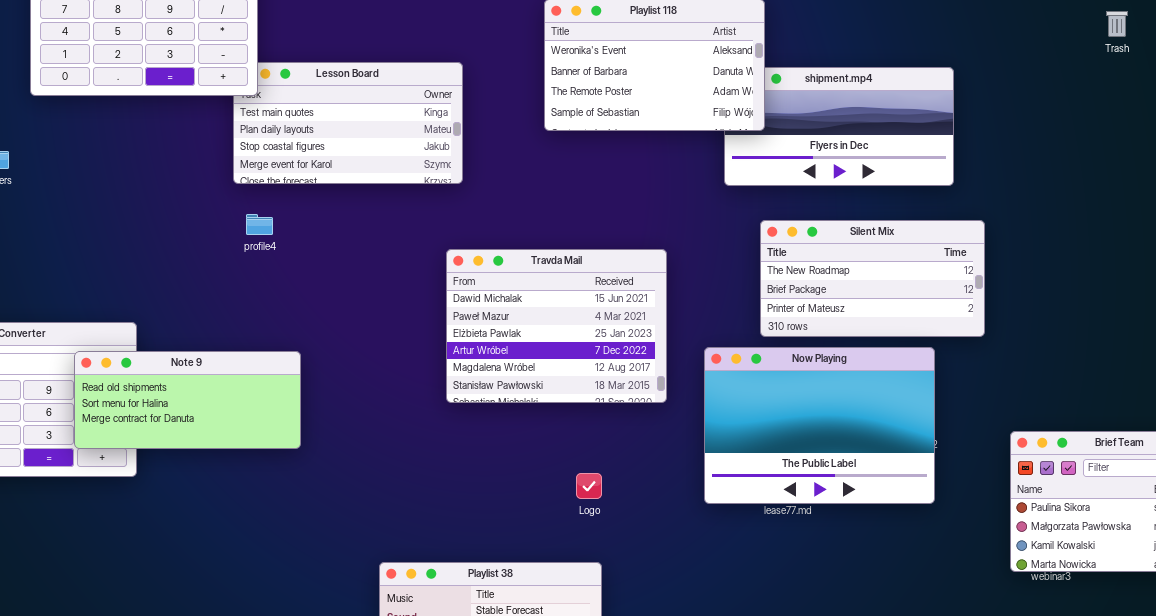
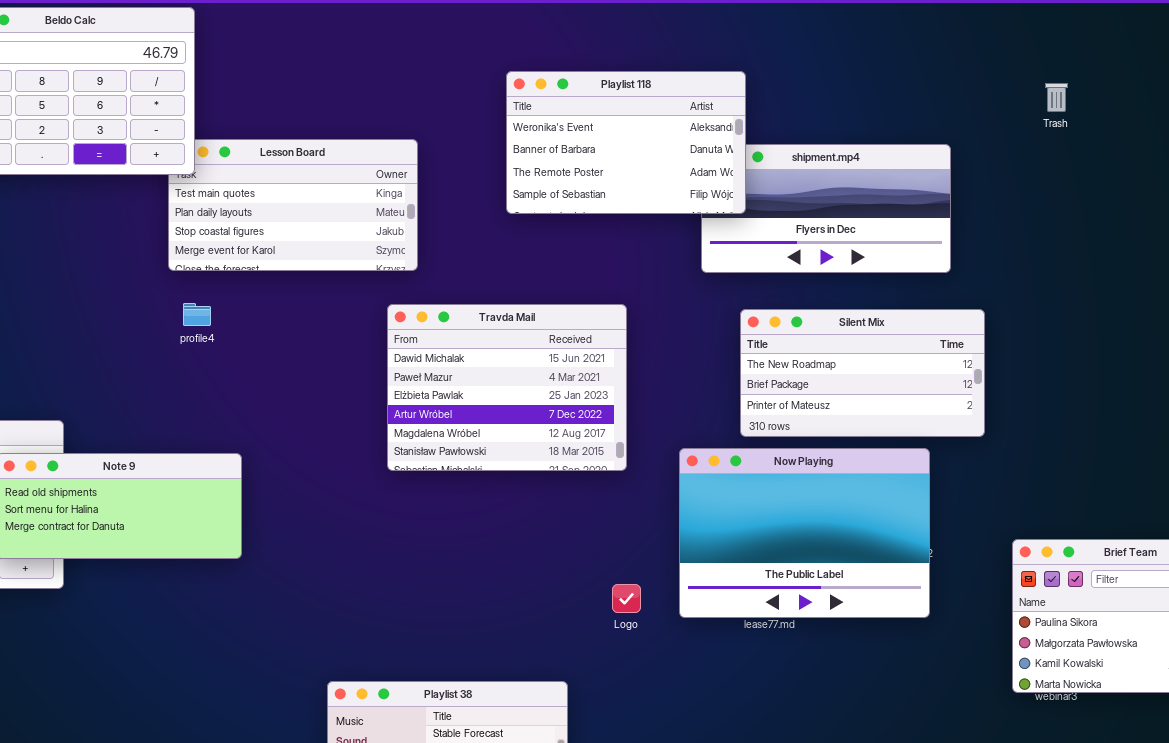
Trash: [1106,11,1128,37] -> [1045,83,1068,112], moved
Travda Mail: [446,249,667,403] -> [387,304,627,471], moved
Logo: [576,473,602,499] -> [612,584,641,613], moved

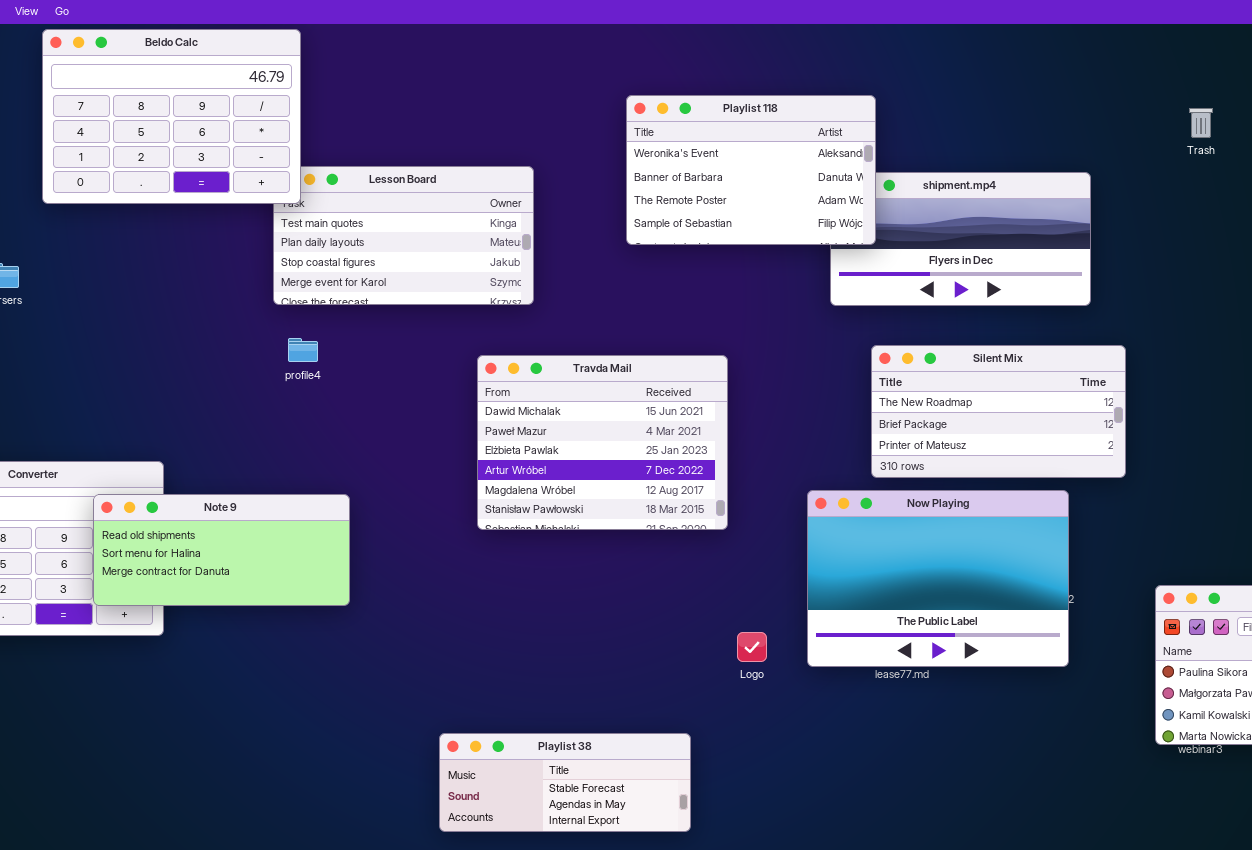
Travda Mail: [387,304,627,471] -> [477,355,728,530], moved

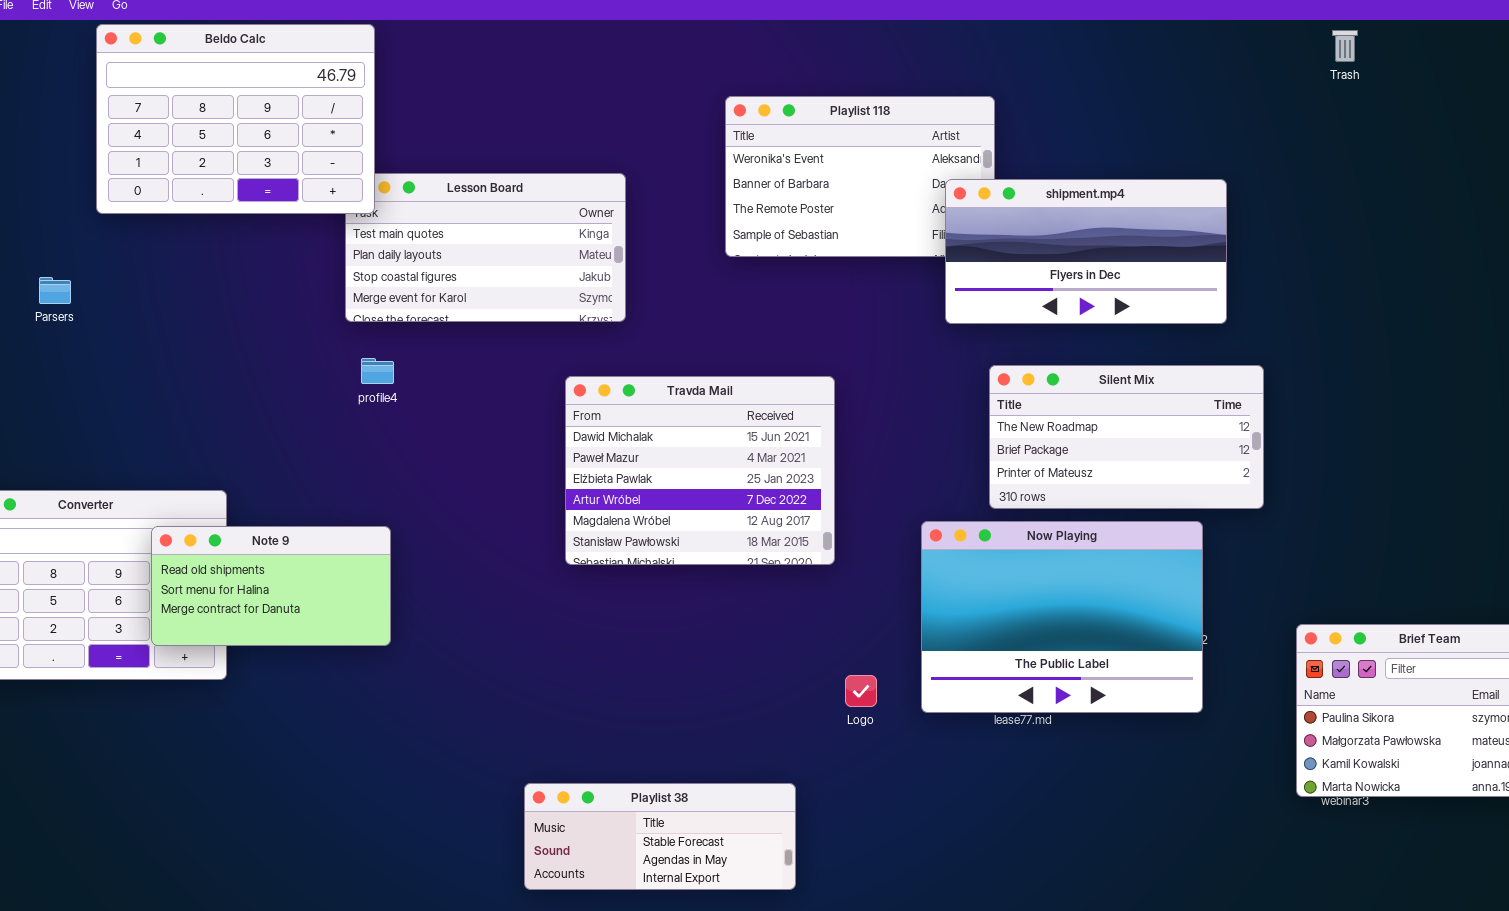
Trash: [1189,108,1213,138] -> [1332,30,1358,62], moved
shipment.mp4: [830,172,1091,306] -> [945,179,1227,324], raised
Note 9: [93,494,350,606] -> [151,526,391,646], resized

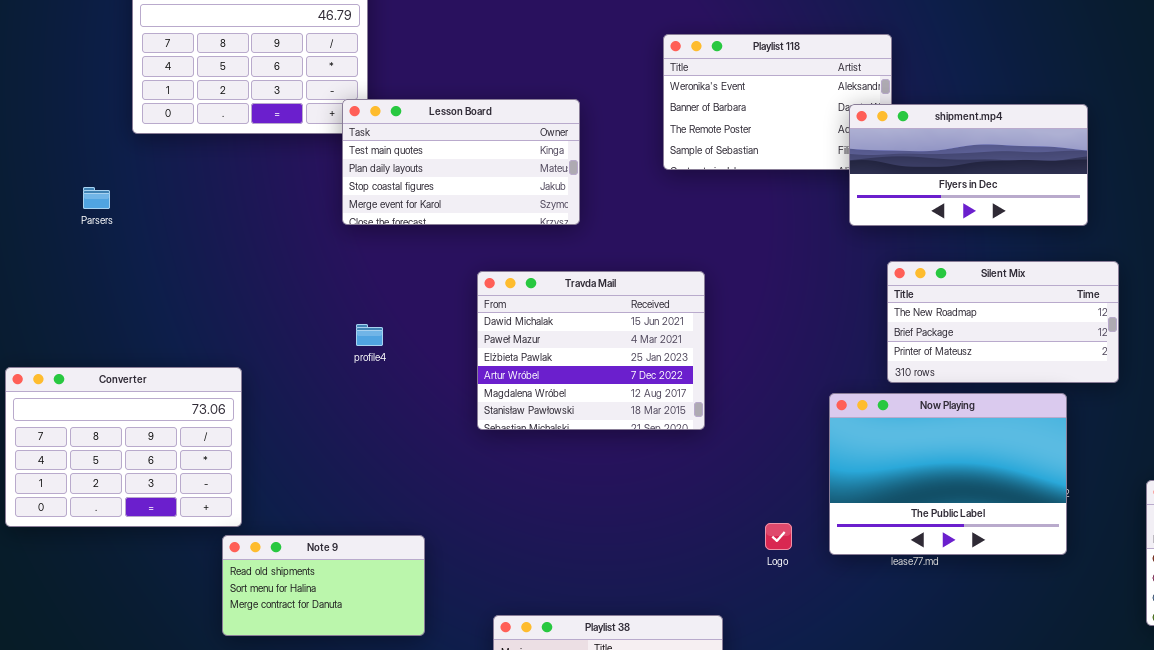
Lesson Board: [345,173,626,322] -> [342,99,580,225], raised
profile4: [361,358,394,384] -> [356,324,383,346], moved
Travda Mail: [565,376,835,565] -> [477,271,705,430], moved
Note 9: [151,526,391,646] -> [222,535,425,636], moved

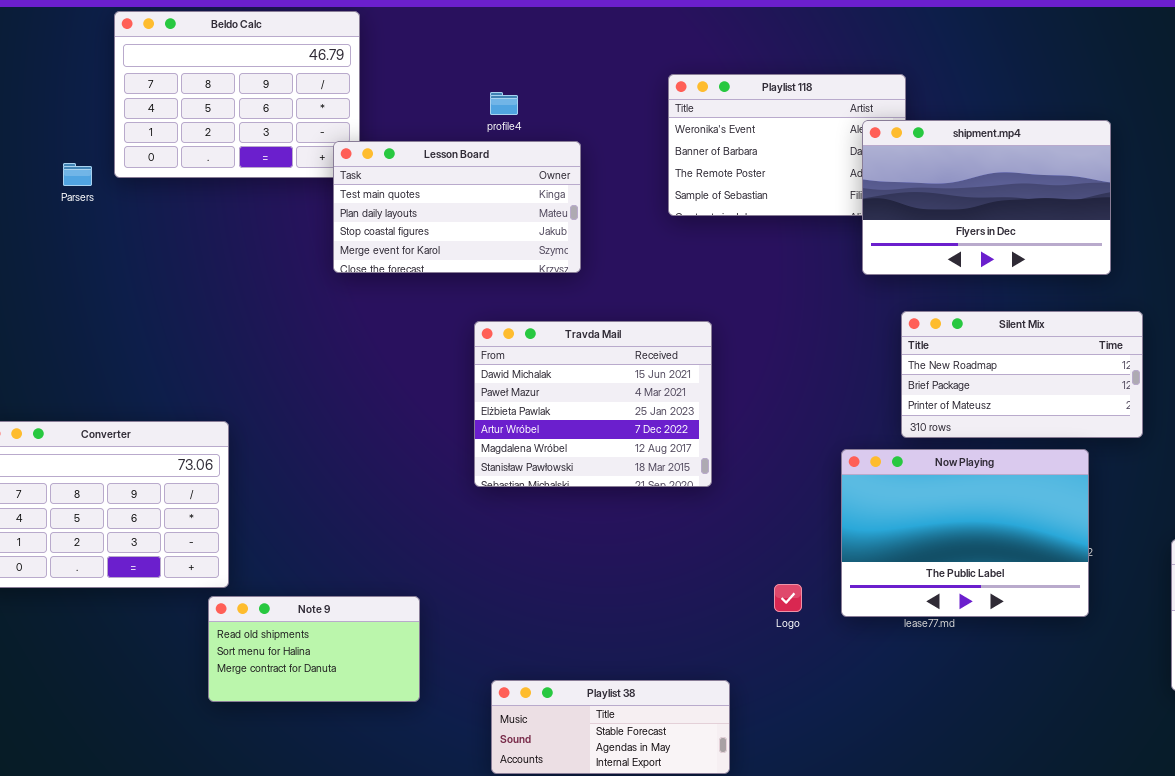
shipment.mp4: [849,104,1088,226] -> [862,120,1111,275], resized
Parsers: [83,187,110,209] -> [63,163,92,186], moved
profile4: [356,324,383,346] -> [490,92,518,115], moved

